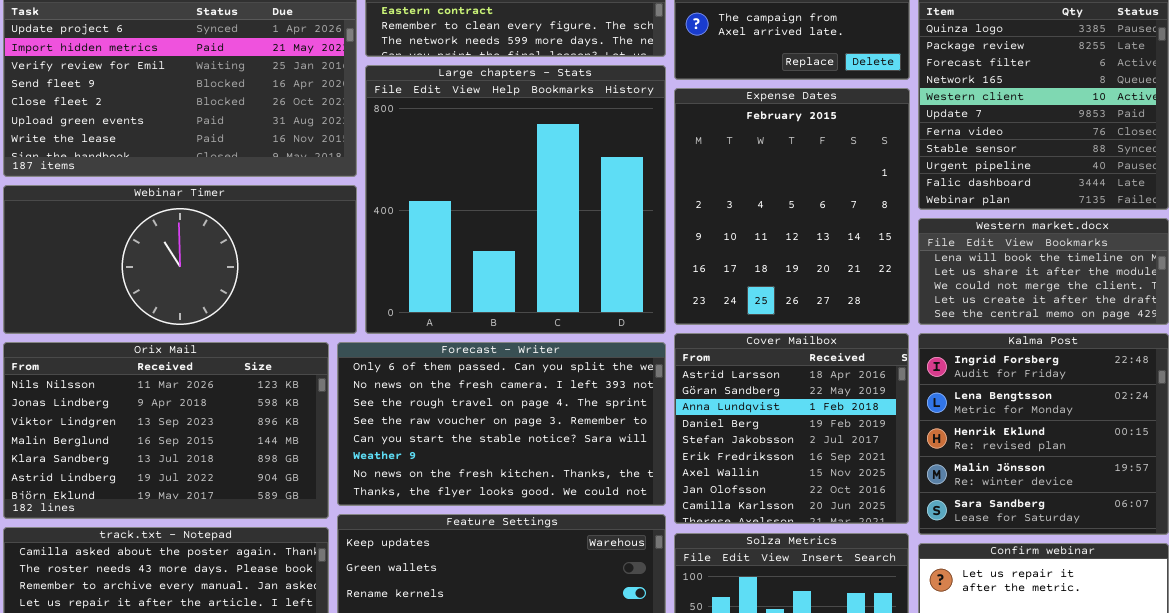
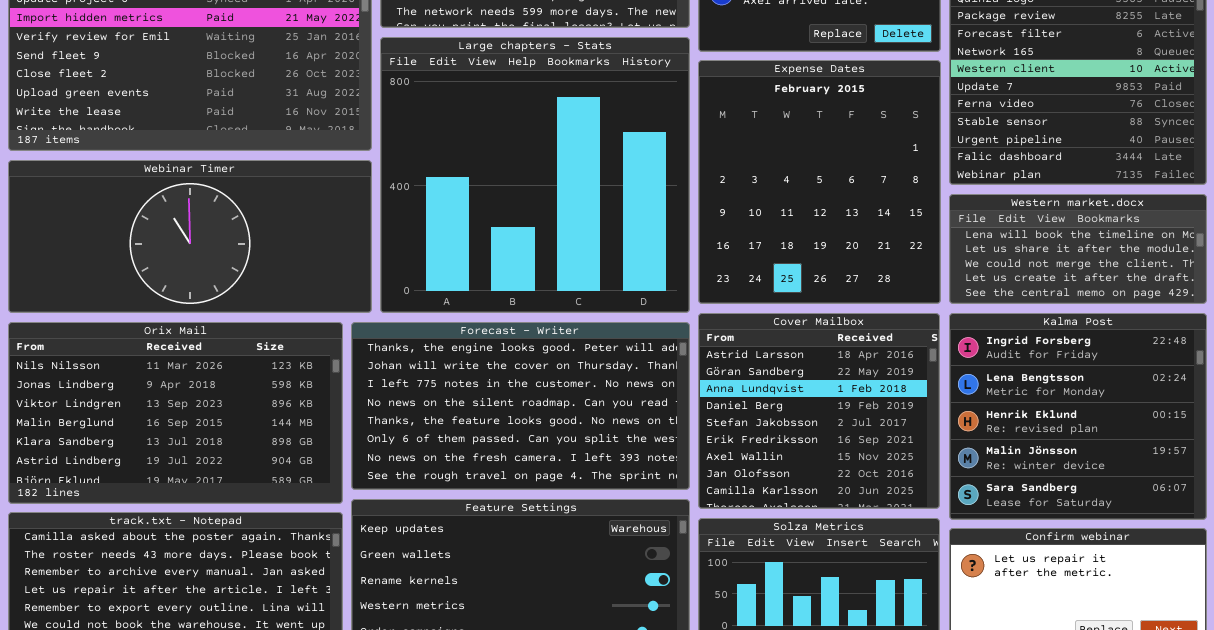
Forecast - Writer: [337,342,666,506] -> [351,322,690,490], scrolled up 5 rows

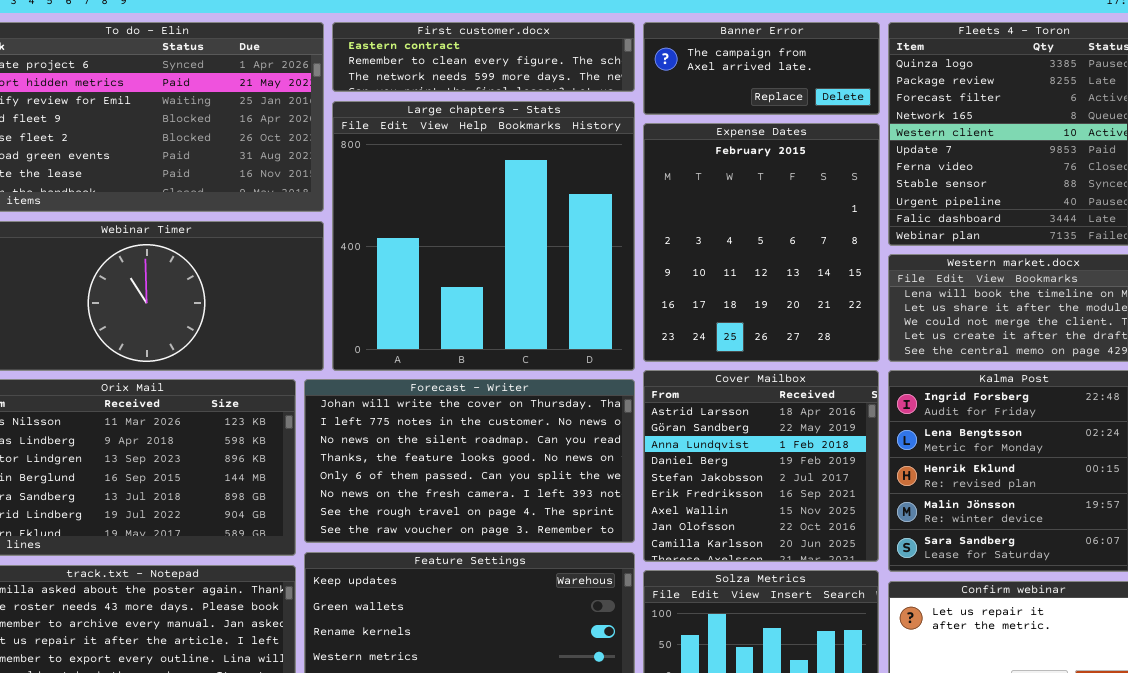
Forecast - Writer: [351,322,690,490] -> [304,379,635,543], scrolled down 1 row

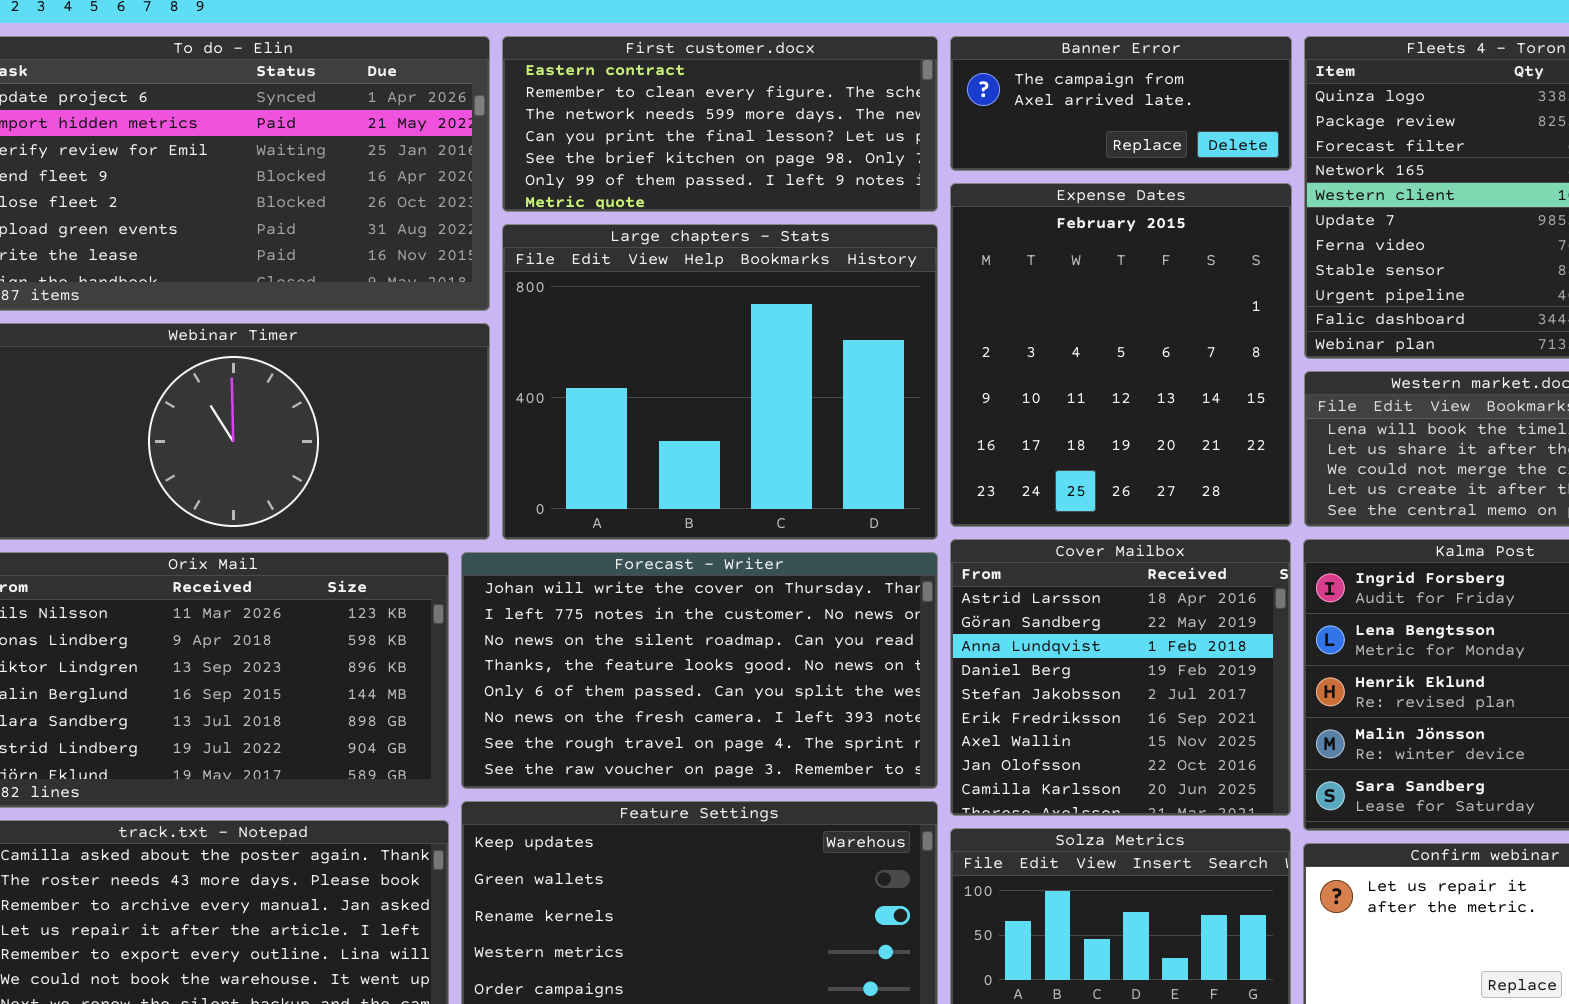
First customer.docx: [332,22,635,92] -> [502,36,938,212], resized
Large chapters - Stats: [332,101,635,371] -> [502,224,938,540], resized

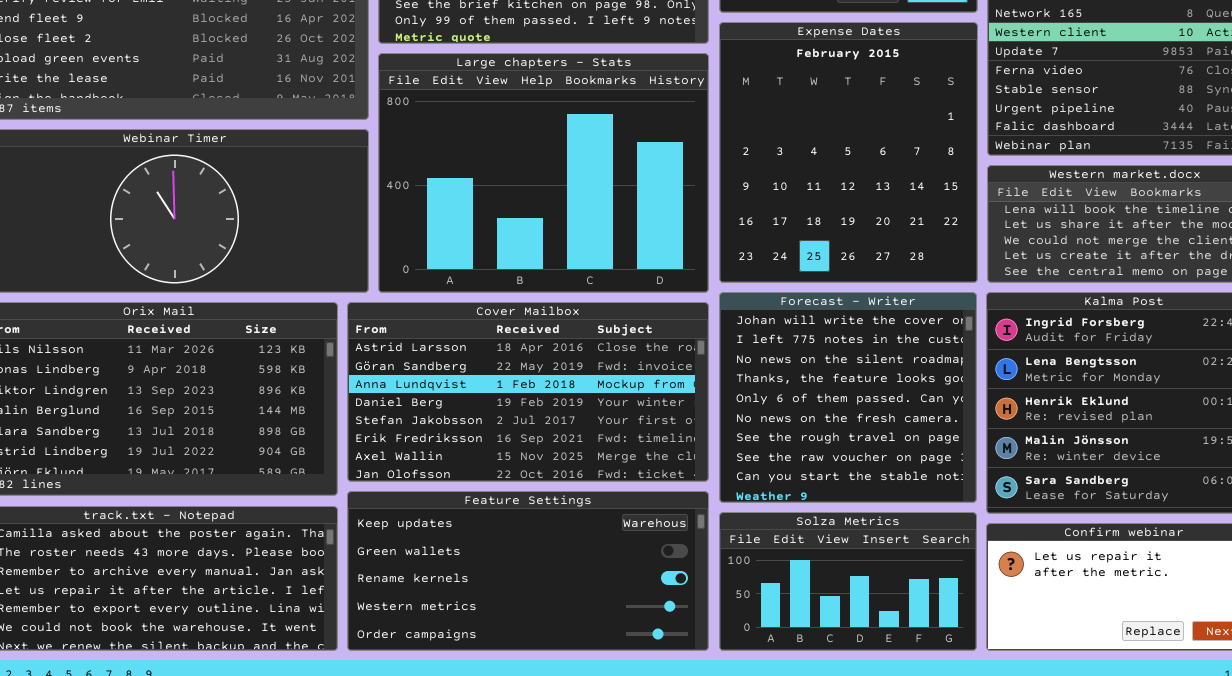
Cover Mailbox: [950,539,1291,816] -> [347,302,709,482], moved, resized
Forecast - Writer: [461,552,938,789] -> [719,292,977,503], moved, resized

